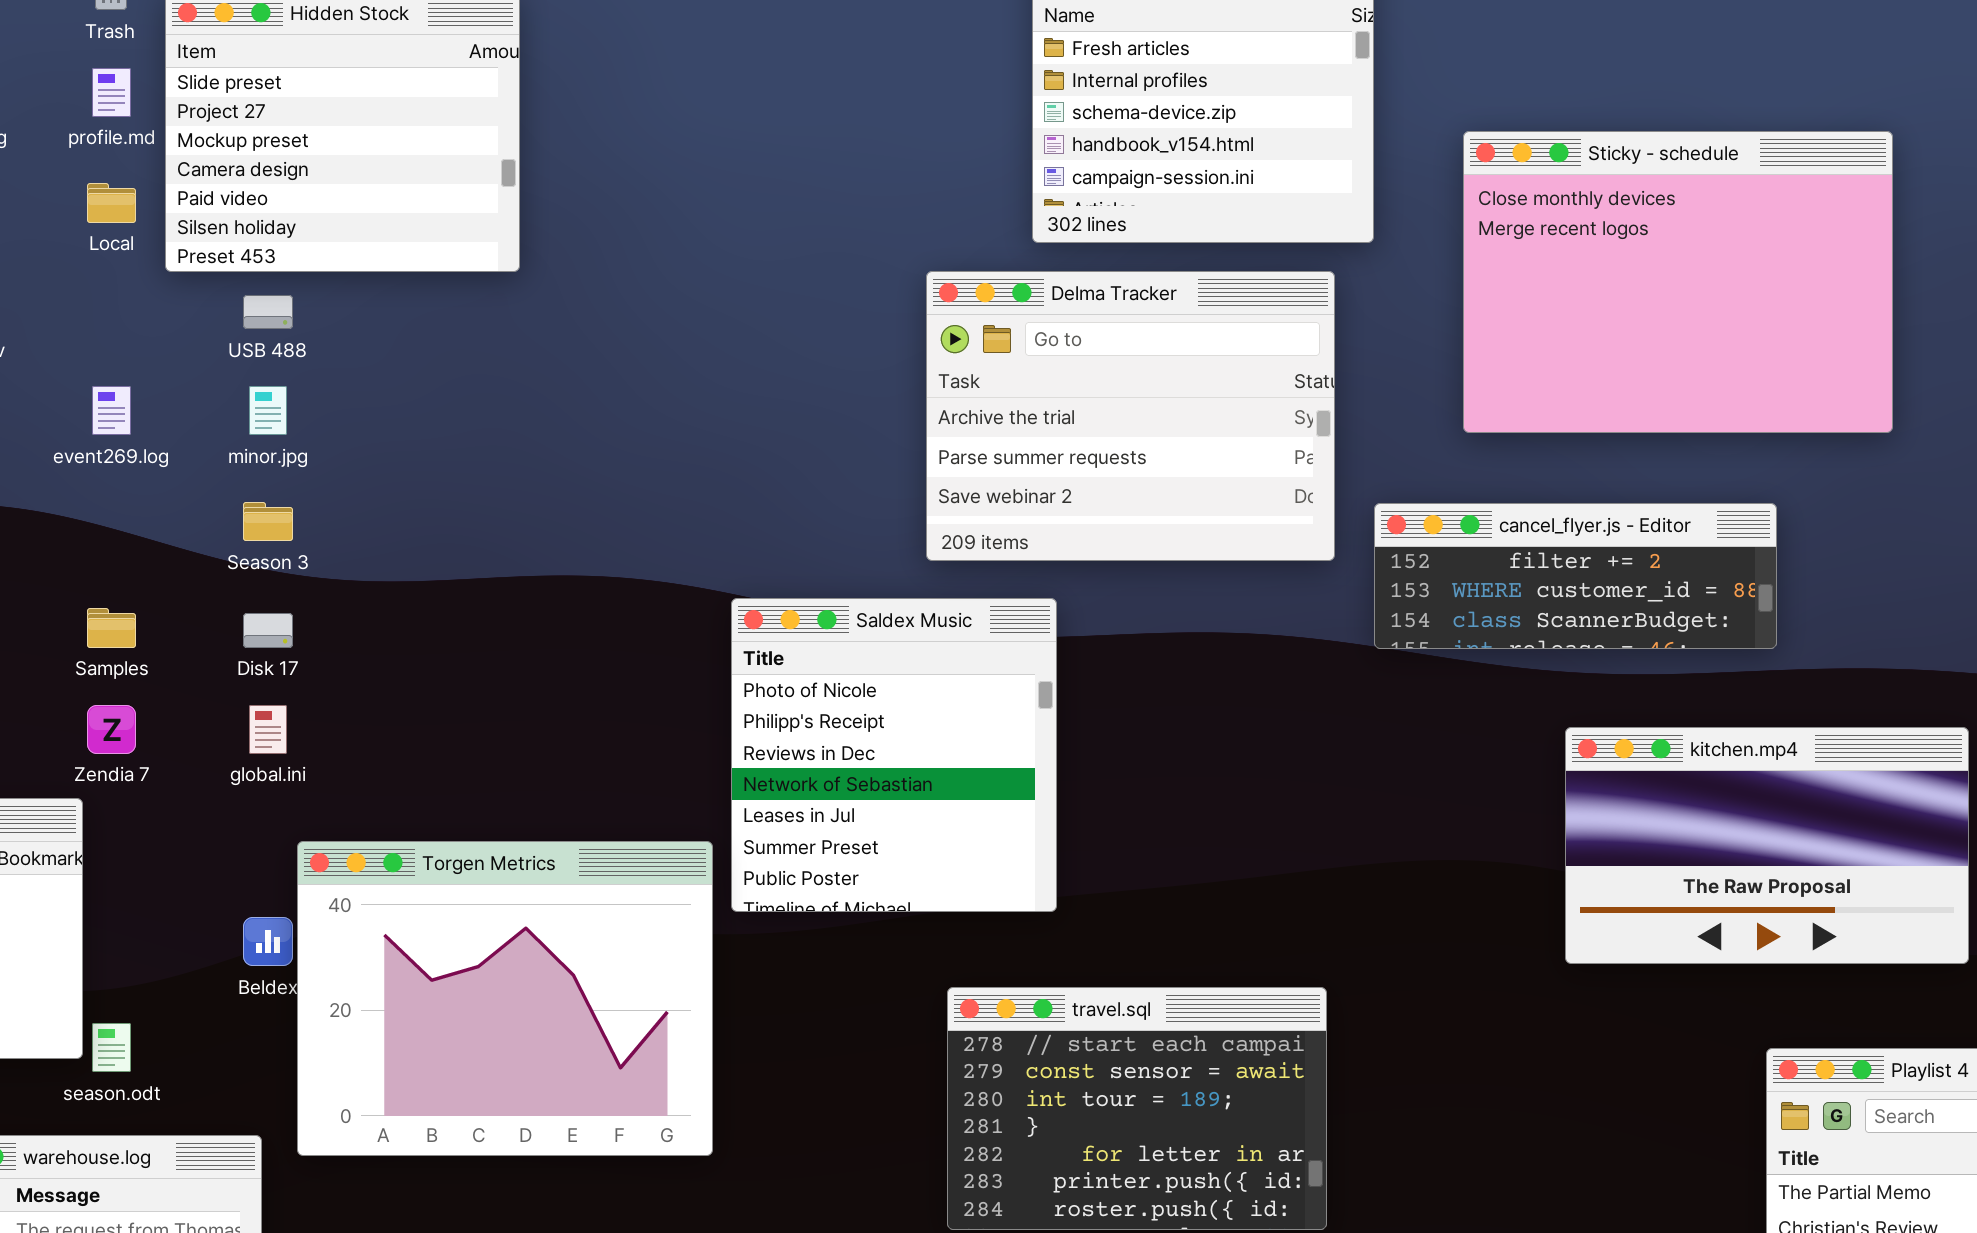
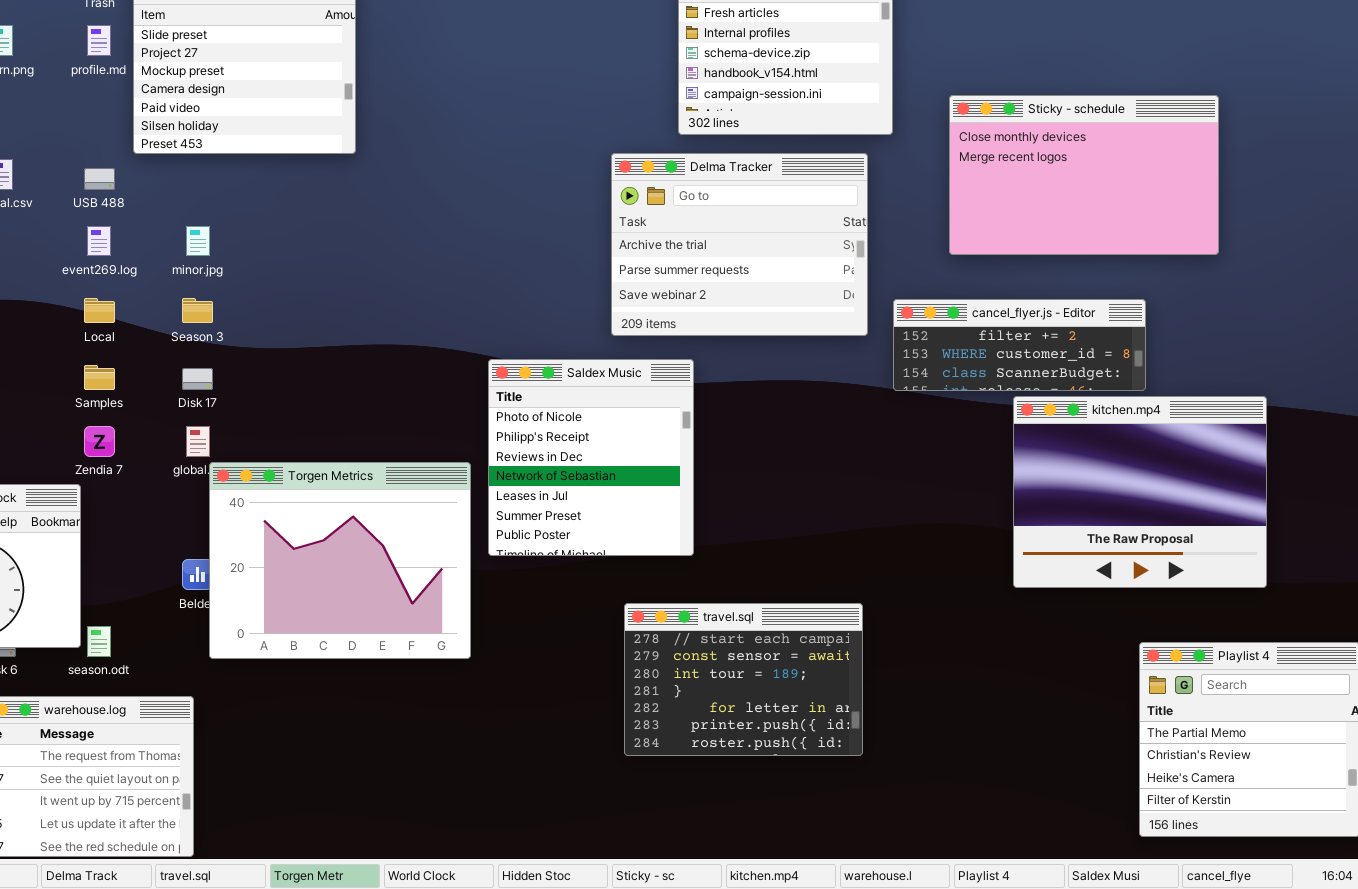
Sticky - schedule: [1463,131,1893,433] -> [949,95,1219,255], resized
Local: [87,183,136,223] -> [84,298,115,323], moved
USB 488: [243,295,293,329] -> [84,168,115,190], moved
kitchen.mp4: [1565,727,1969,964] -> [1013,396,1267,588], resized
Torgen Metrics: [297,841,713,1156] -> [209,462,471,659], moved

